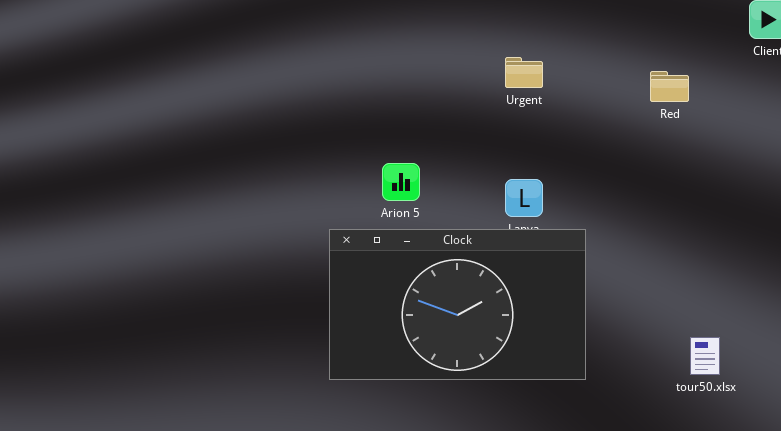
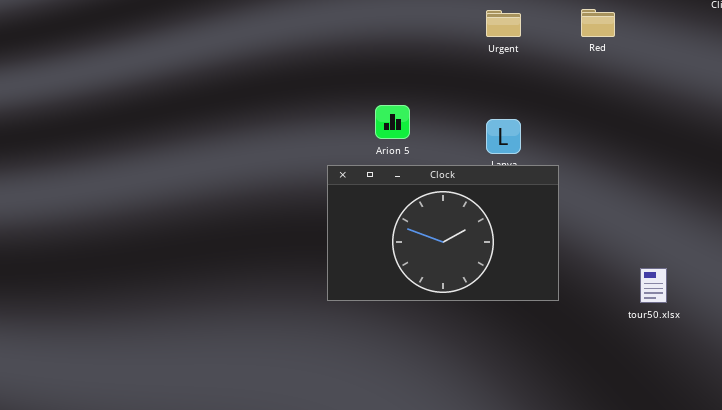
Red: [650,71,689,102] -> [581,9,615,37], moved
tour50.xlsx: [690,337,720,375] -> [640,268,667,303], moved

